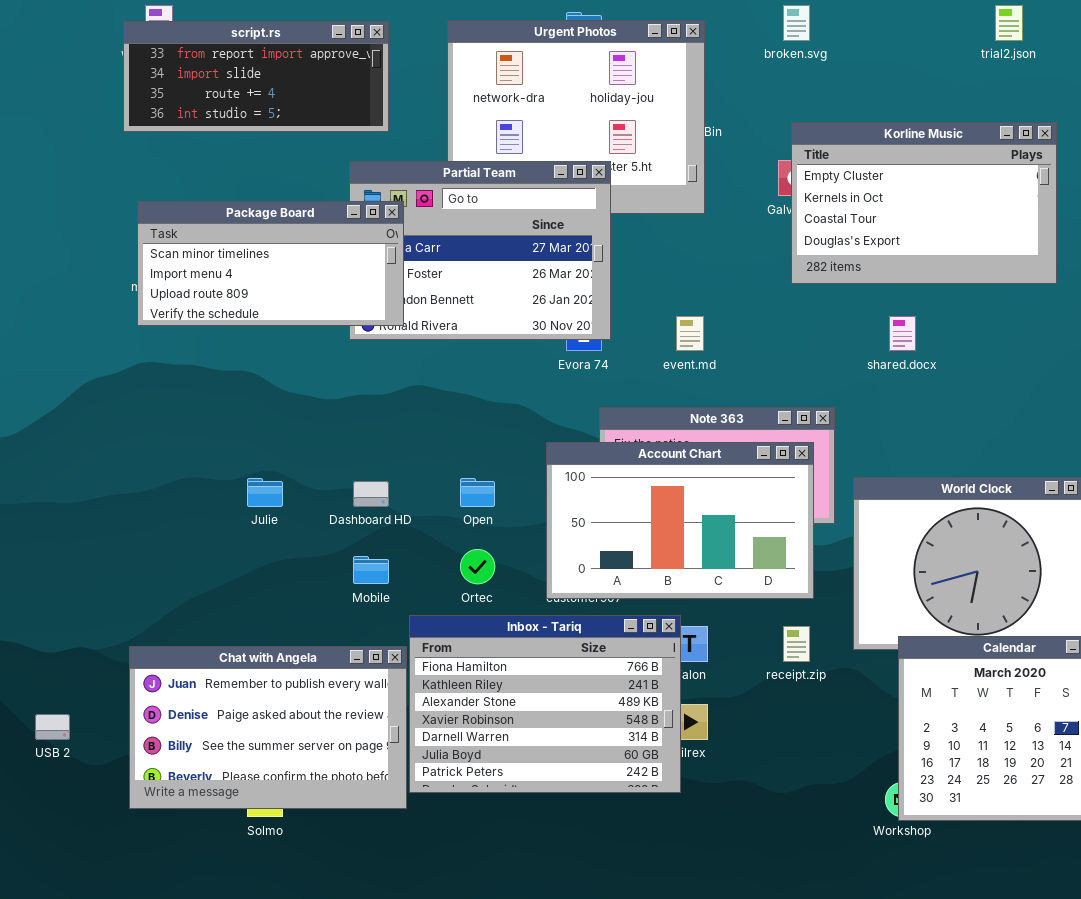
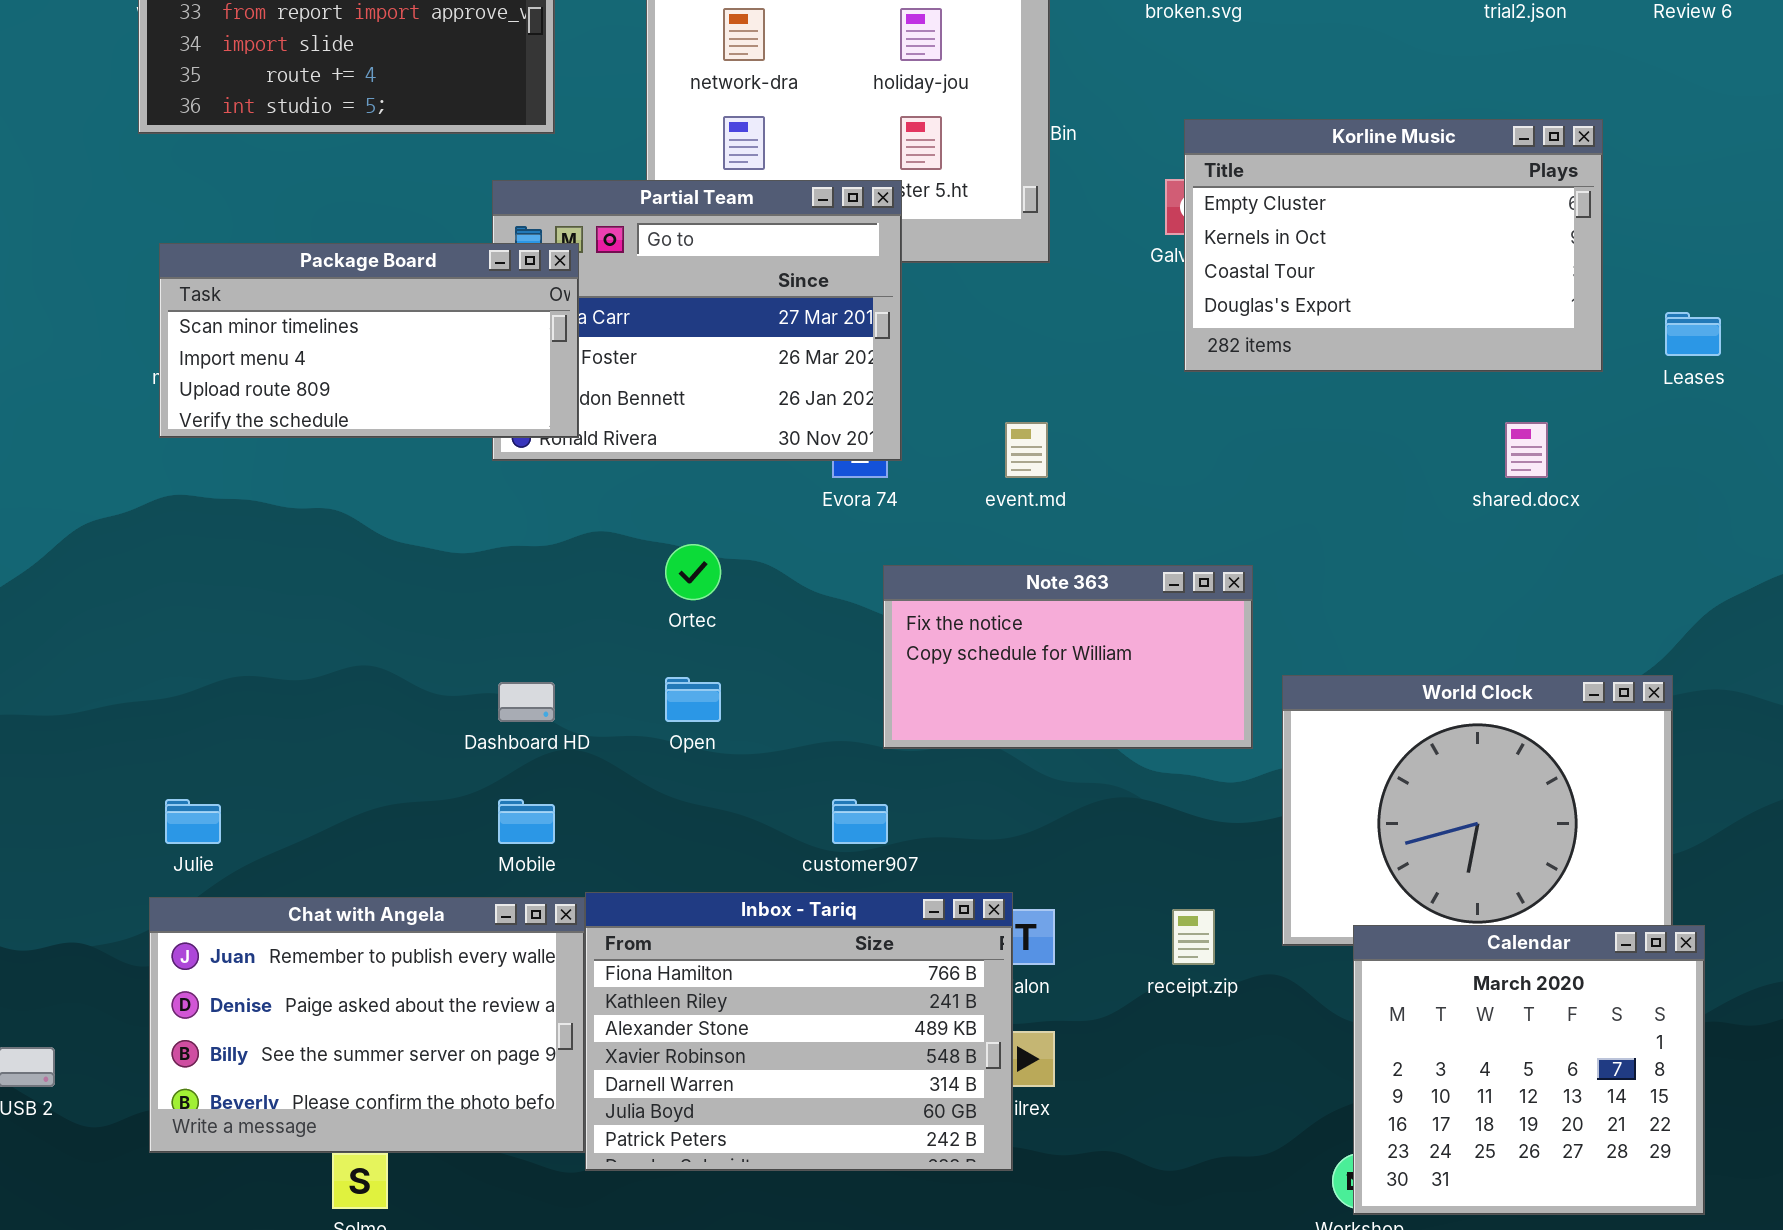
shared.docx: [889,316,916,351] -> [1505,422,1548,478], moved
Account Chart: [546,442,814,599] -> none, closed
Julie: [247,478,283,507] -> [165,799,221,844], moved
Ortec: [460,549,495,584] -> [665,544,721,600], moved
Chat with Angela: [129,646,407,809] -> [149,897,585,1153], moved

